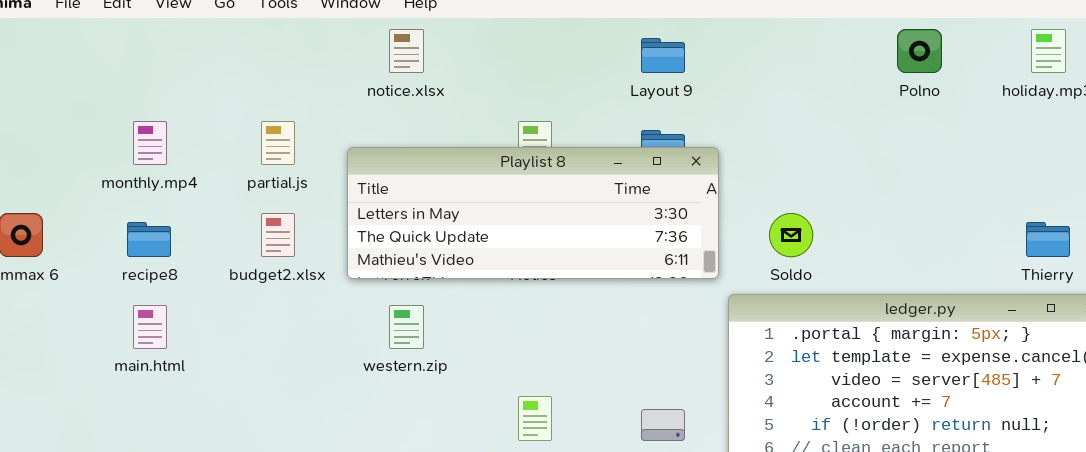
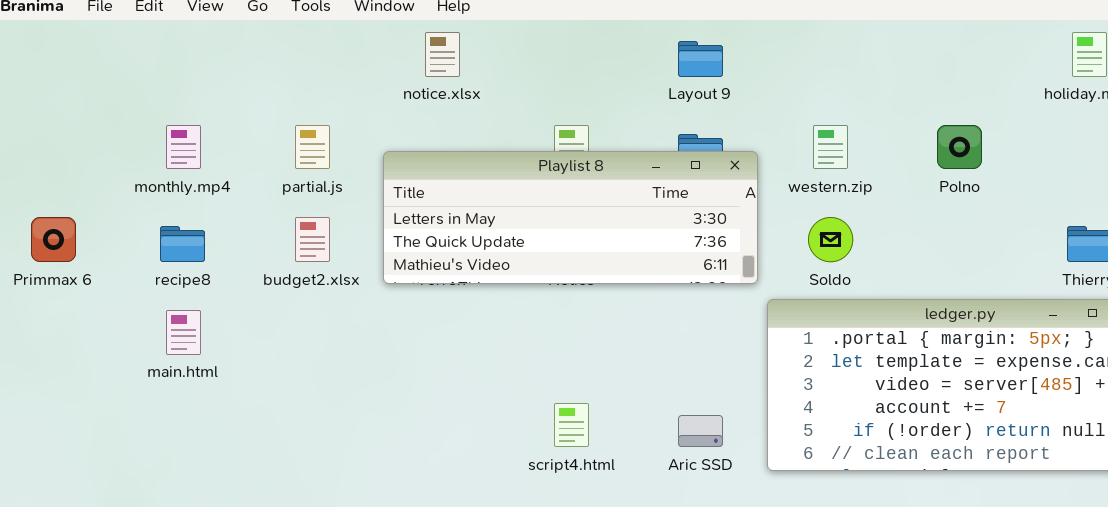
Polno: [897,29,942,73] -> [937,125,982,169], moved
western.zip: [389,305,424,349] -> [813,125,848,169], moved

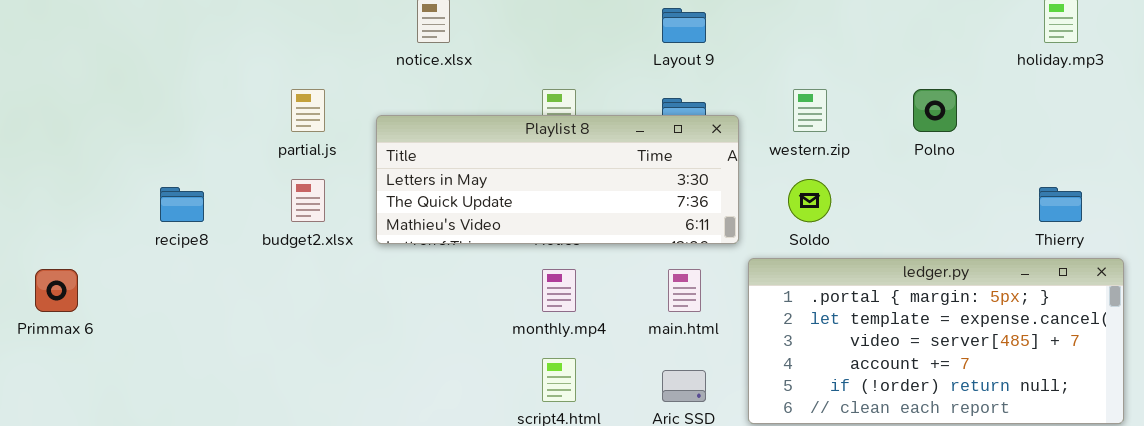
monthly.mp4: [166,125,201,169] -> [542,269,576,312], moved
Primmax 6: [31,217,76,262] -> [35,269,78,312], moved
main.html: [166,310,201,355] -> [668,269,701,312], moved

